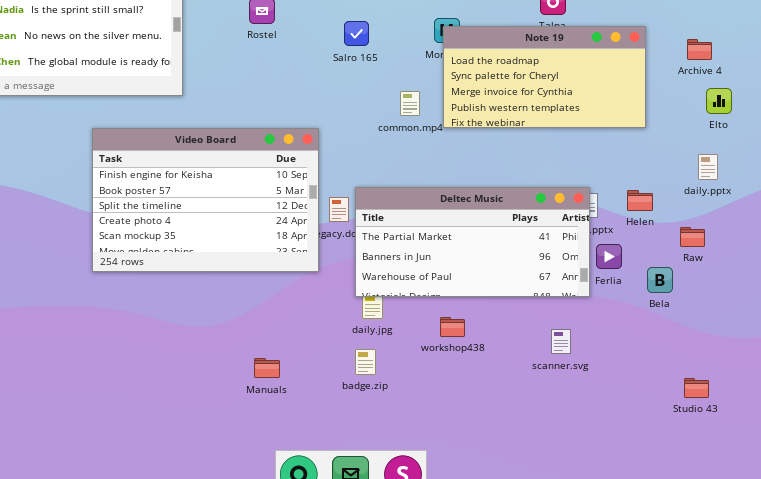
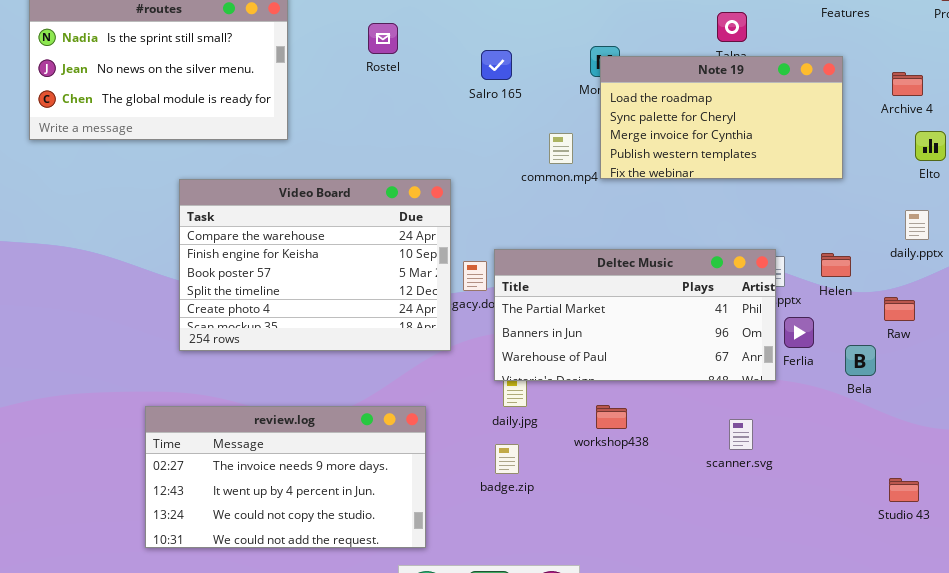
Video Board: [92,128,319,272] -> [179,179,451,351], scrolled up 1 row
review.log: none -> [145,406,426,548], opened

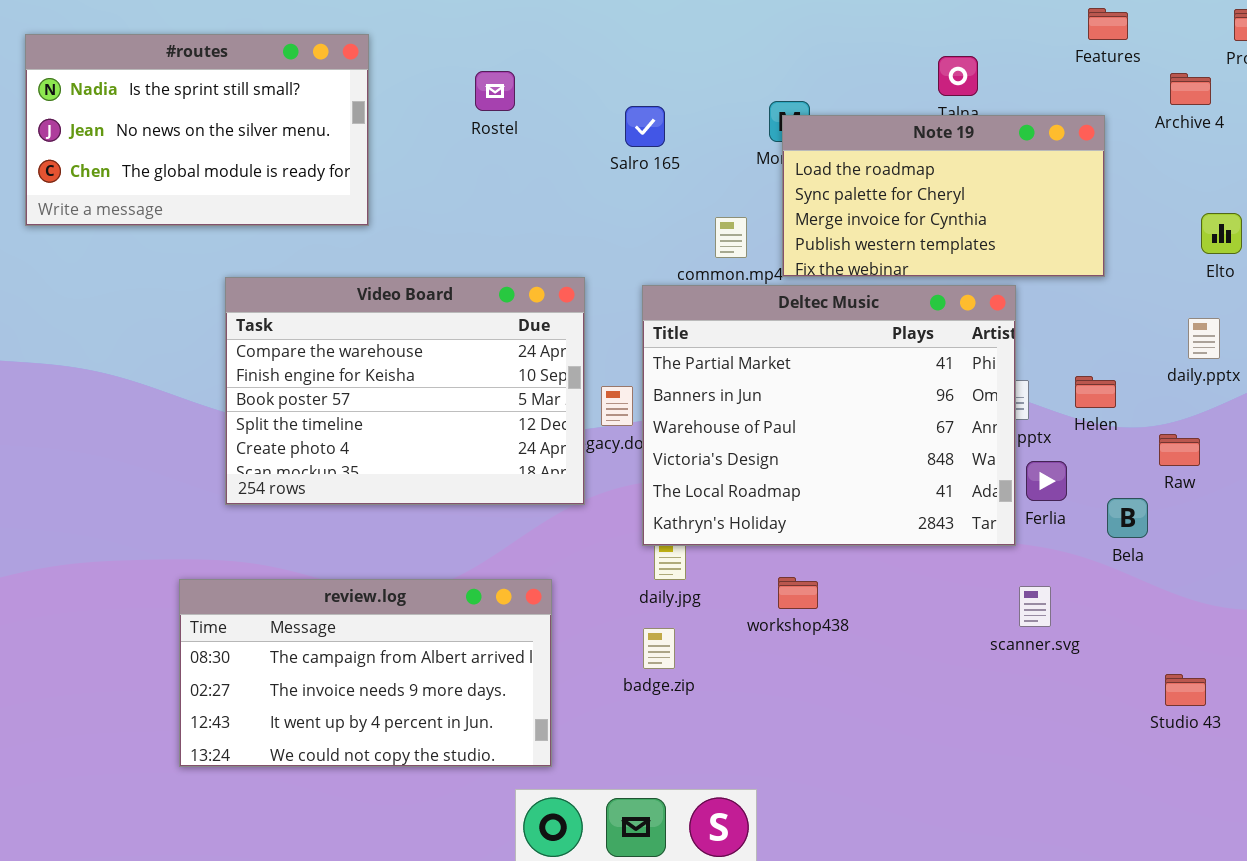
Archive 4: [892,72,923,96] -> [1170,73,1211,105], moved
Deltec Music: [494,249,776,381] -> [642,285,1016,546], resized
review.log: [145,406,426,548] -> [179,579,552,767], scrolled up 1 row
scanner.svg: [729,419,753,450] -> [1019,586,1051,627], moved

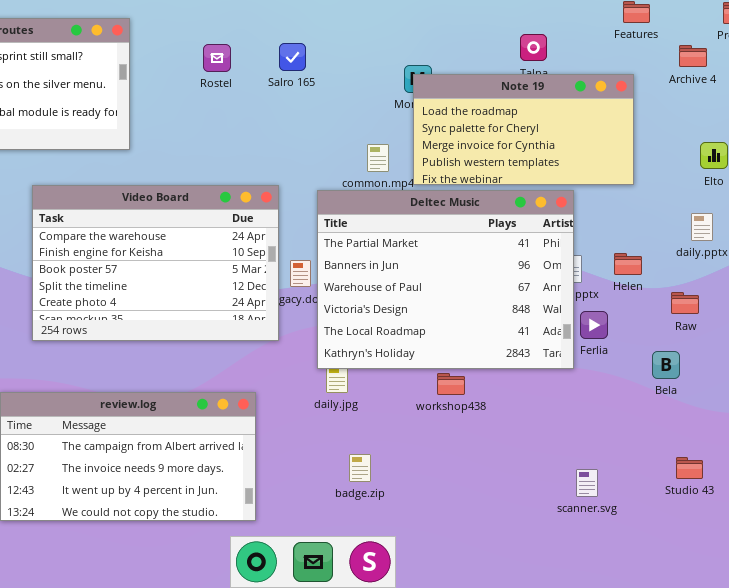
Salro 165: [625,106,665,147] -> [279,43,306,71], moved
Bela: [1107,498,1148,538] -> [652,351,680,379], moved
workshop438: [778,577,818,609] -> [437,373,465,395], moved
scanner.svg: [1019,586,1051,627] -> [576,469,598,497], moved
badge.zip: [643,628,675,669] -> [349,454,371,482], moved

